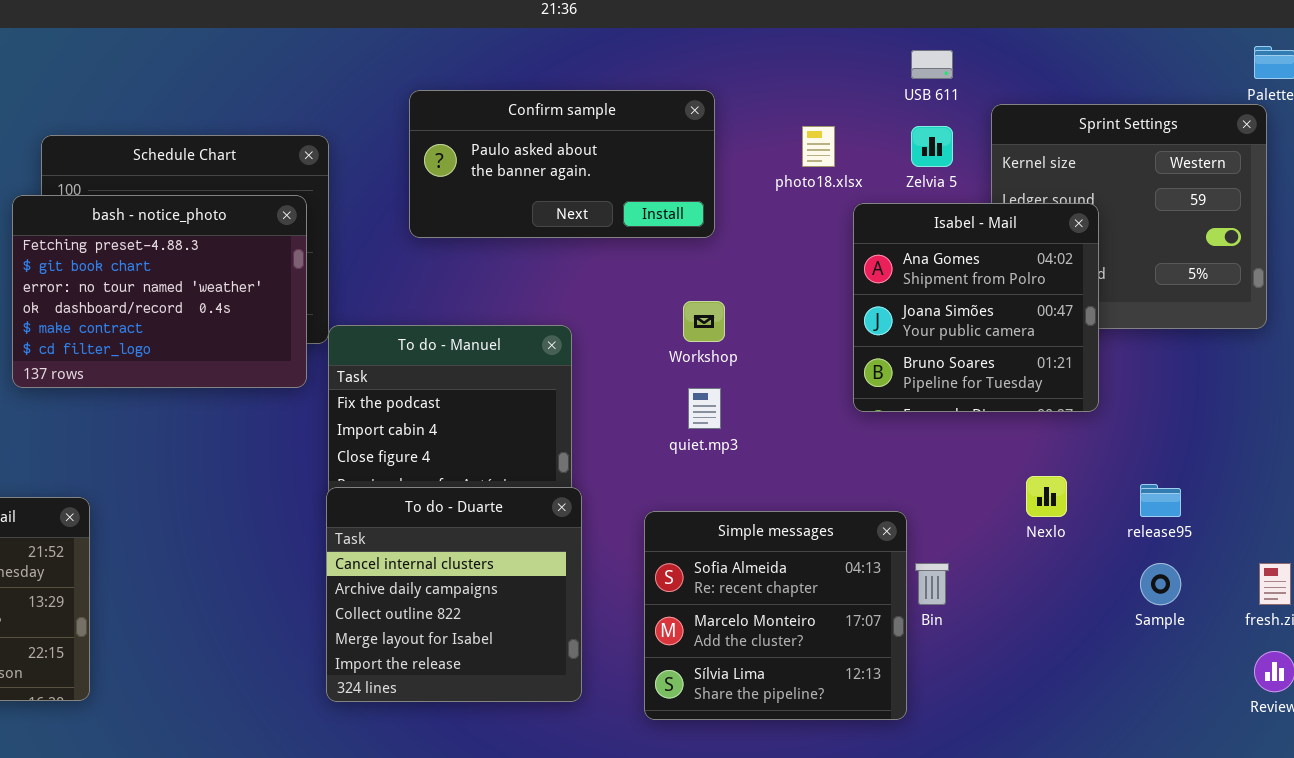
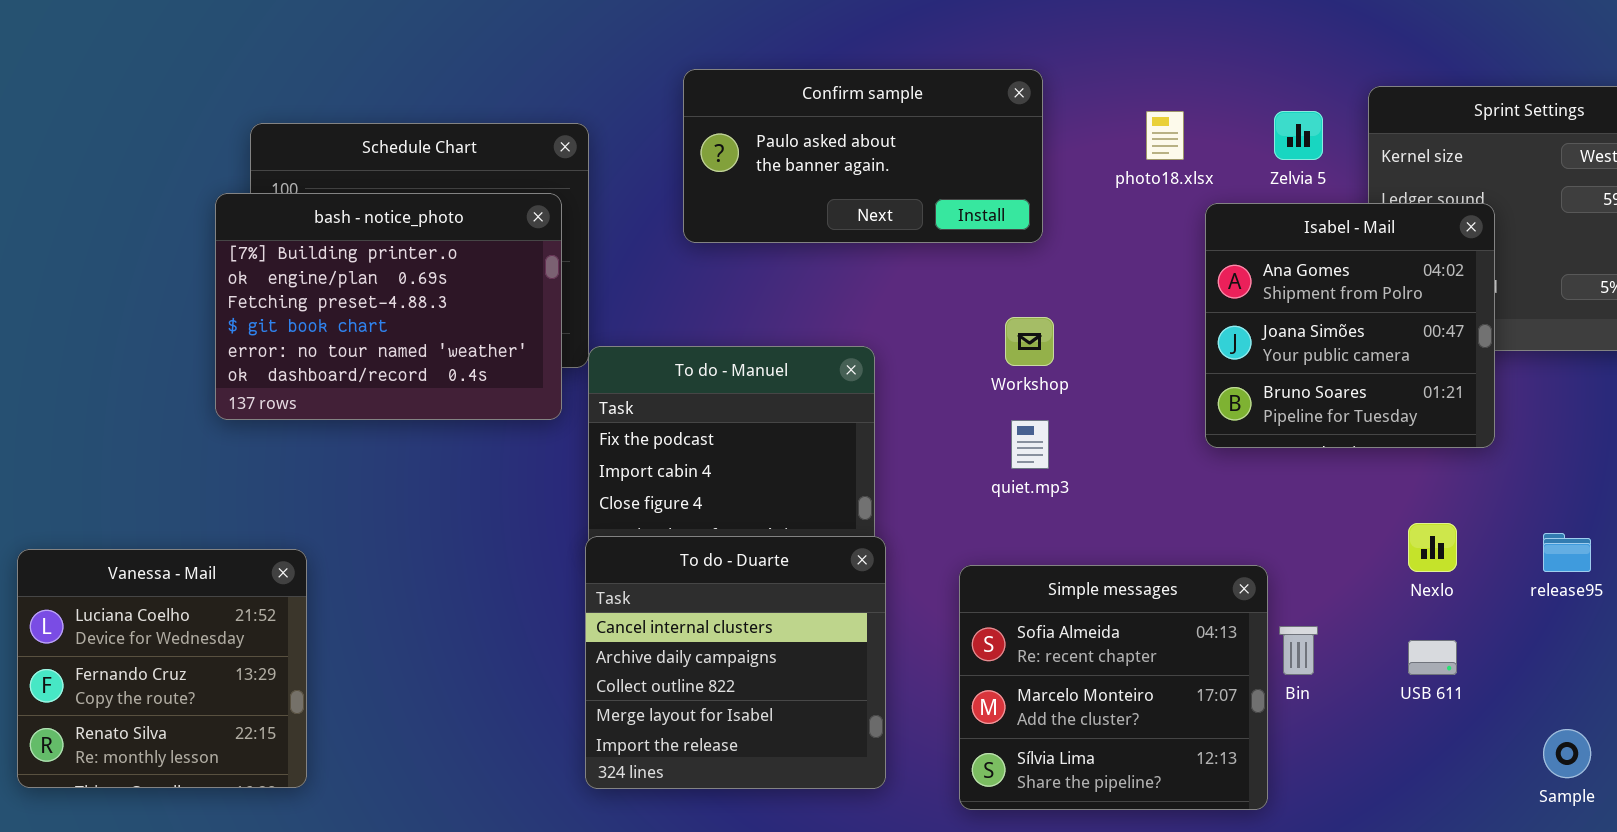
USB 611: [911,50,953,79] -> [1408,640,1457,675], moved
bash - notice_photo: [12,195,307,388] -> [215,193,562,420], scrolled up 2 rows
Sample: [1140,563,1181,605] -> [1543,729,1591,778], moved

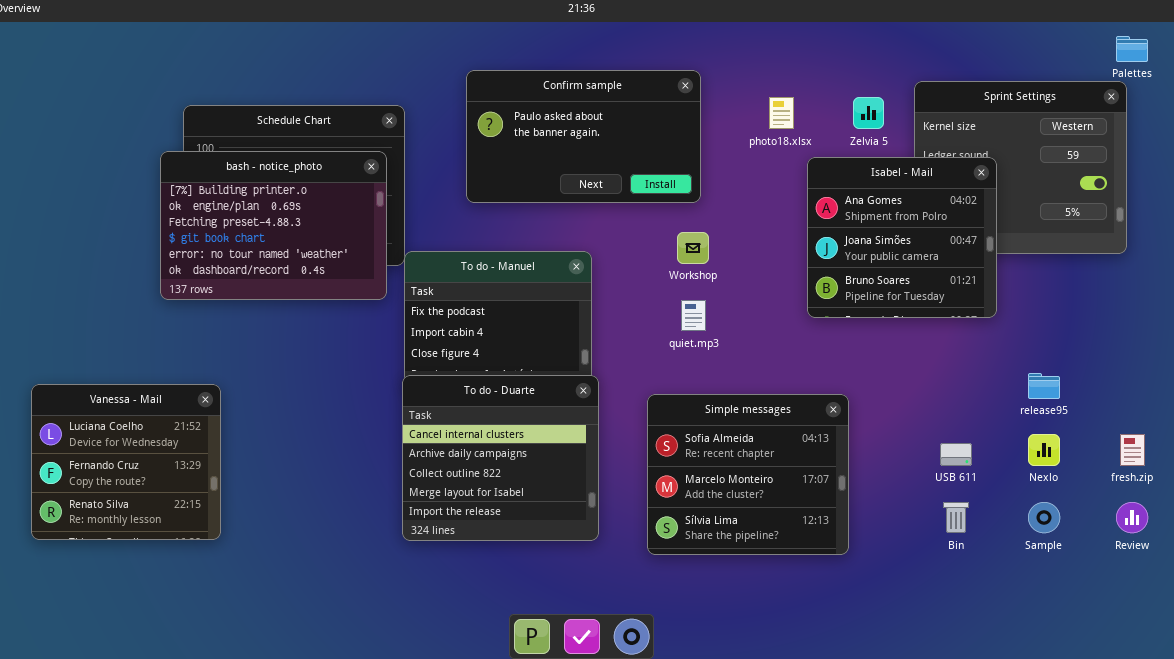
Confirm sample: [683,69,1043,243] -> [466,70,701,203], resized
Nexlo: [1408,523,1457,572] -> [1028,434,1060,466], moved
Bin: [1279,626,1318,675] -> [943,502,969,533], moved

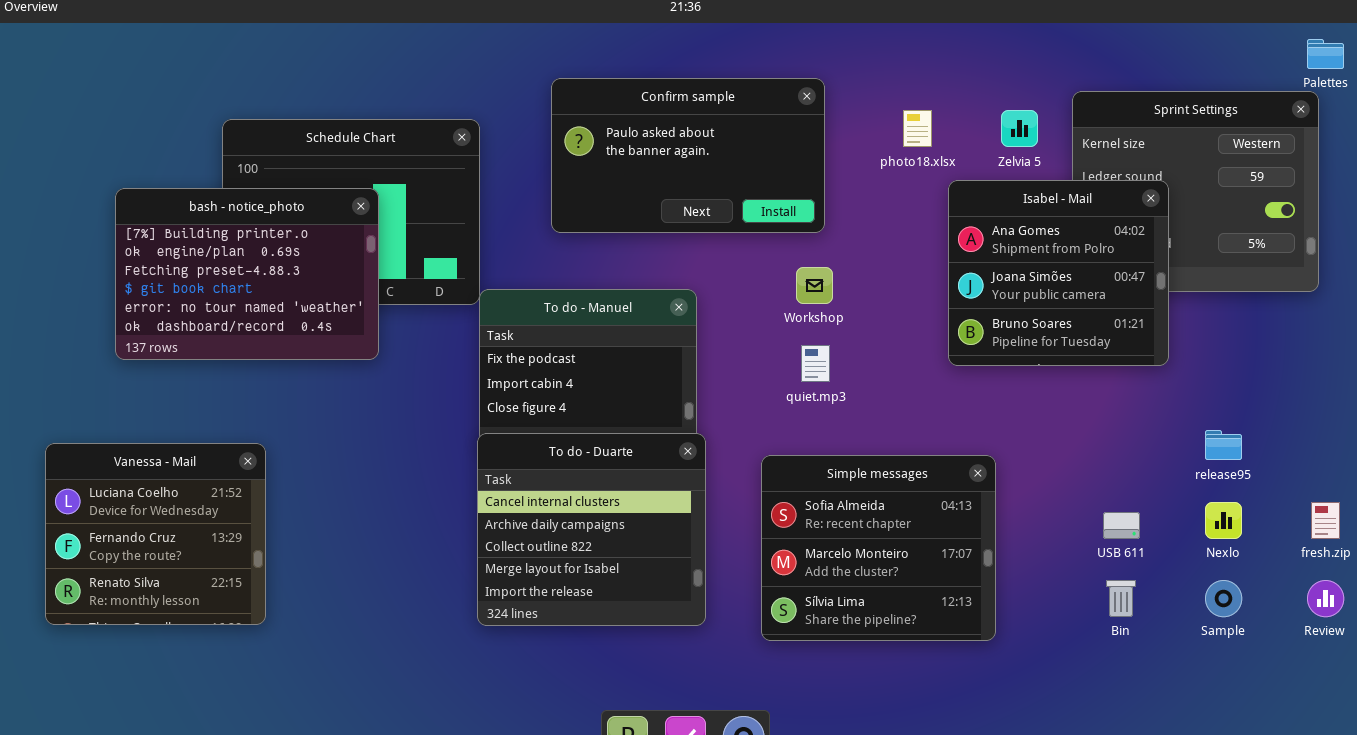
bash - notice_photo: [160,151,387,300] -> [115,188,379,360], moved

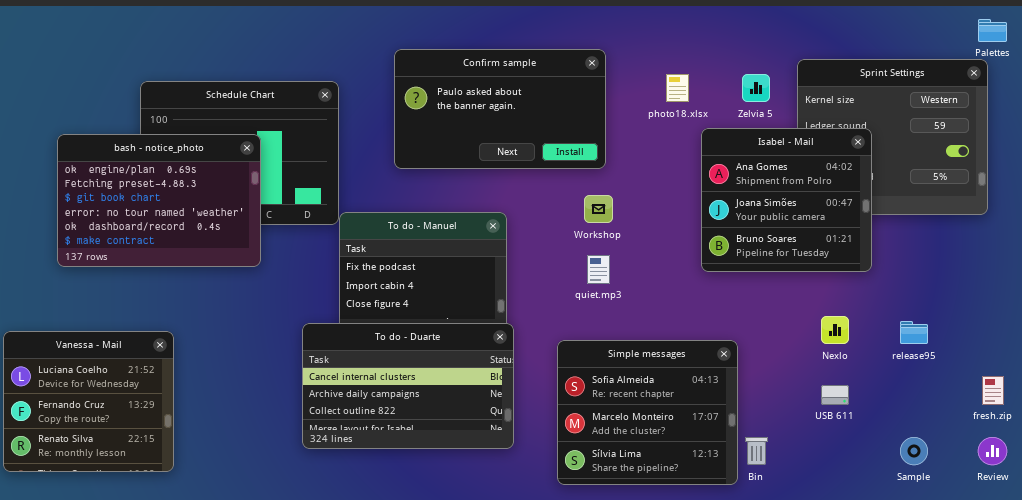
bash - notice_photo: [115,188,379,360] -> [57,134,261,267], scrolled down 1 row
To do - Duarte: [477,433,706,626] -> [302,323,514,449], resized
Nexlo: [1205,502,1242,539] -> [821,316,849,344], moved
Bin: [1106,580,1136,617] -> [745,437,768,465], moved

